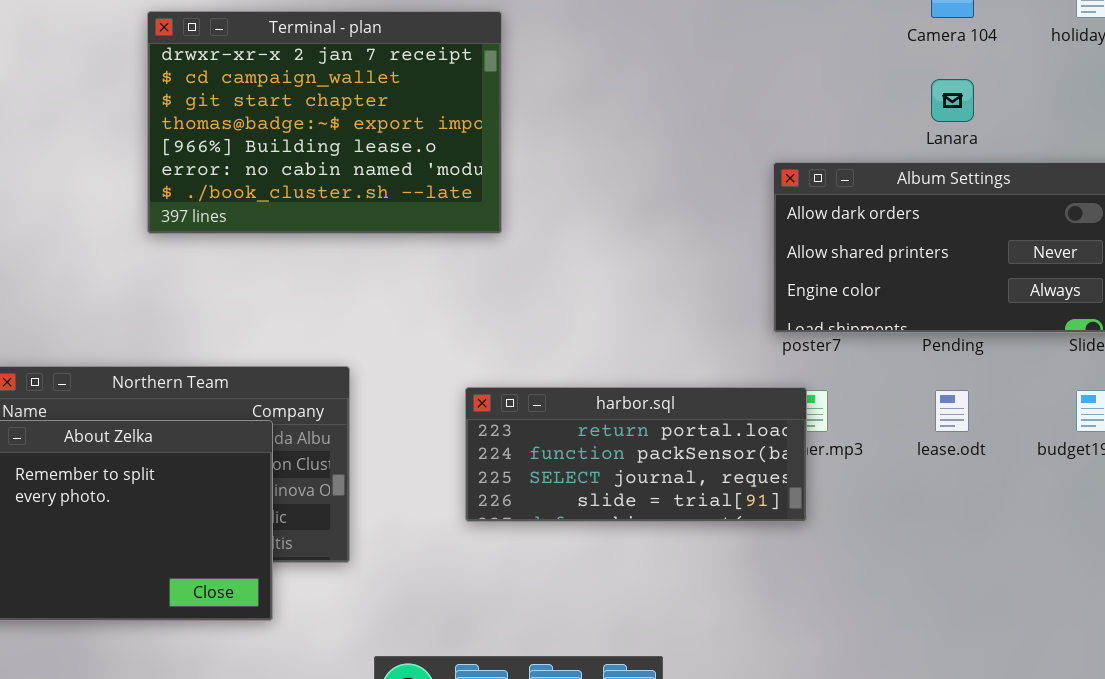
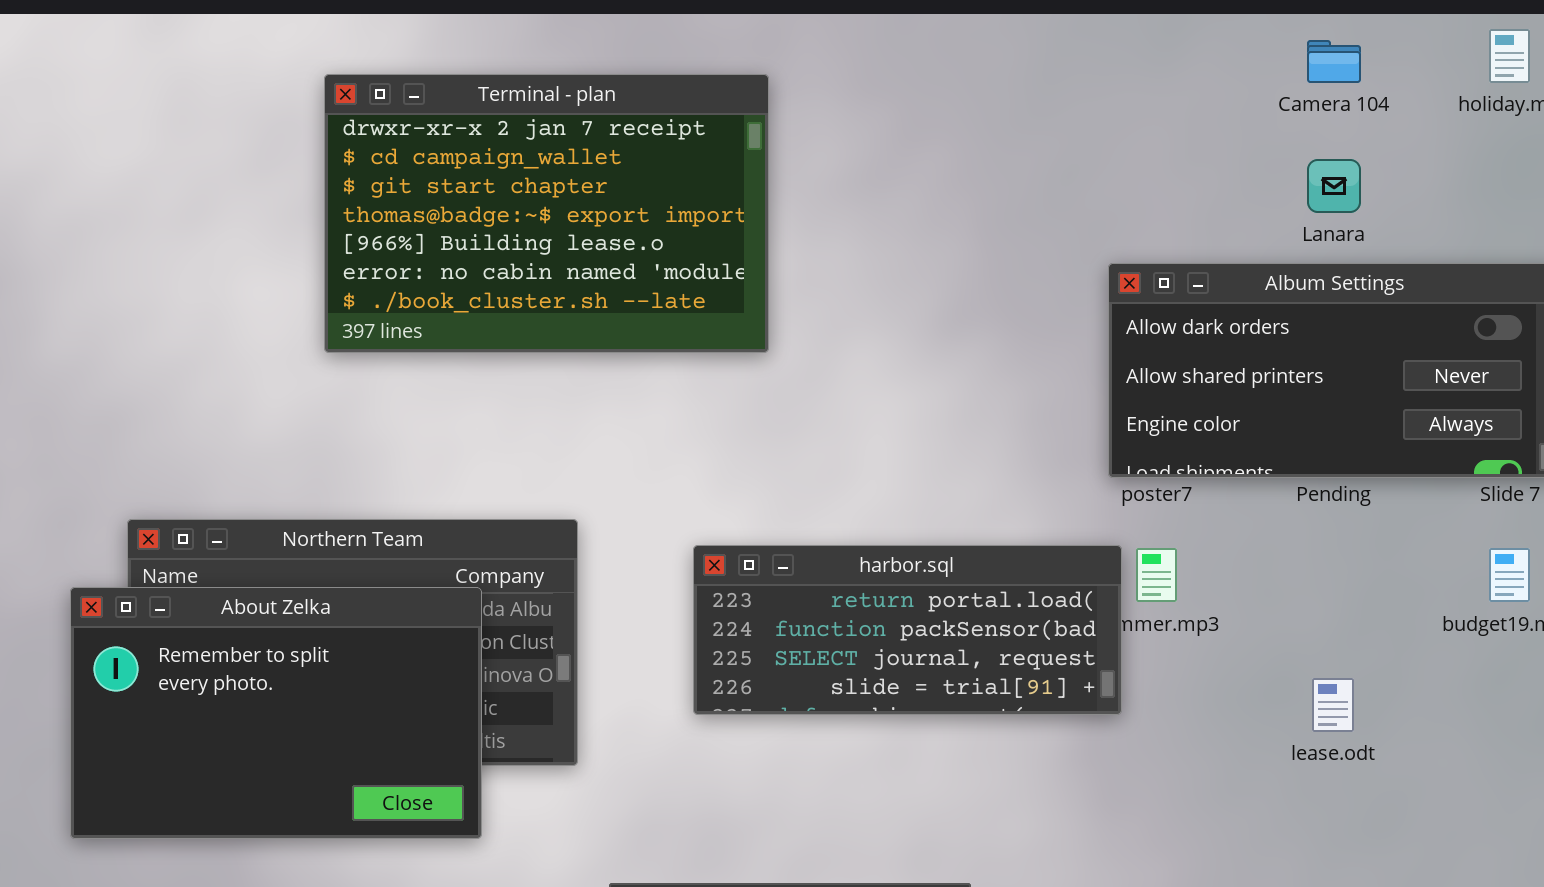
harbor.sql: [465,387,807,522] -> [693,545,1122,715], moved
lease.odt: [935,390,969,432] -> [1312,678,1354,732], moved

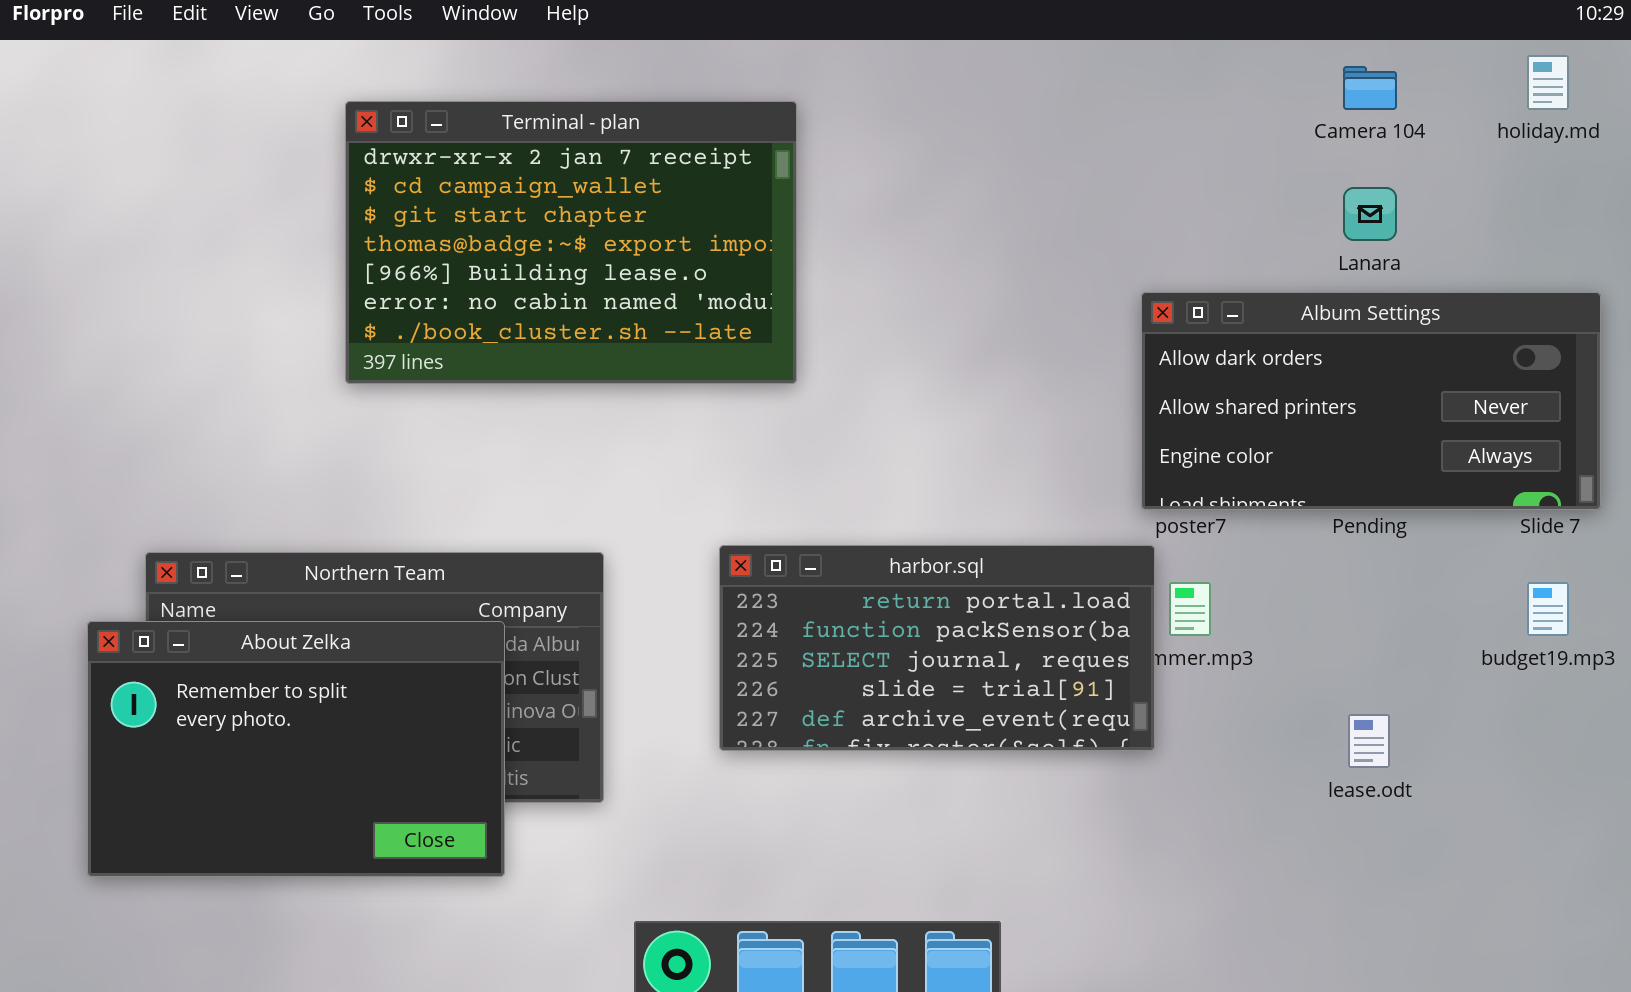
harbor.sql: [693,545,1122,715] -> [719,545,1155,751], resized

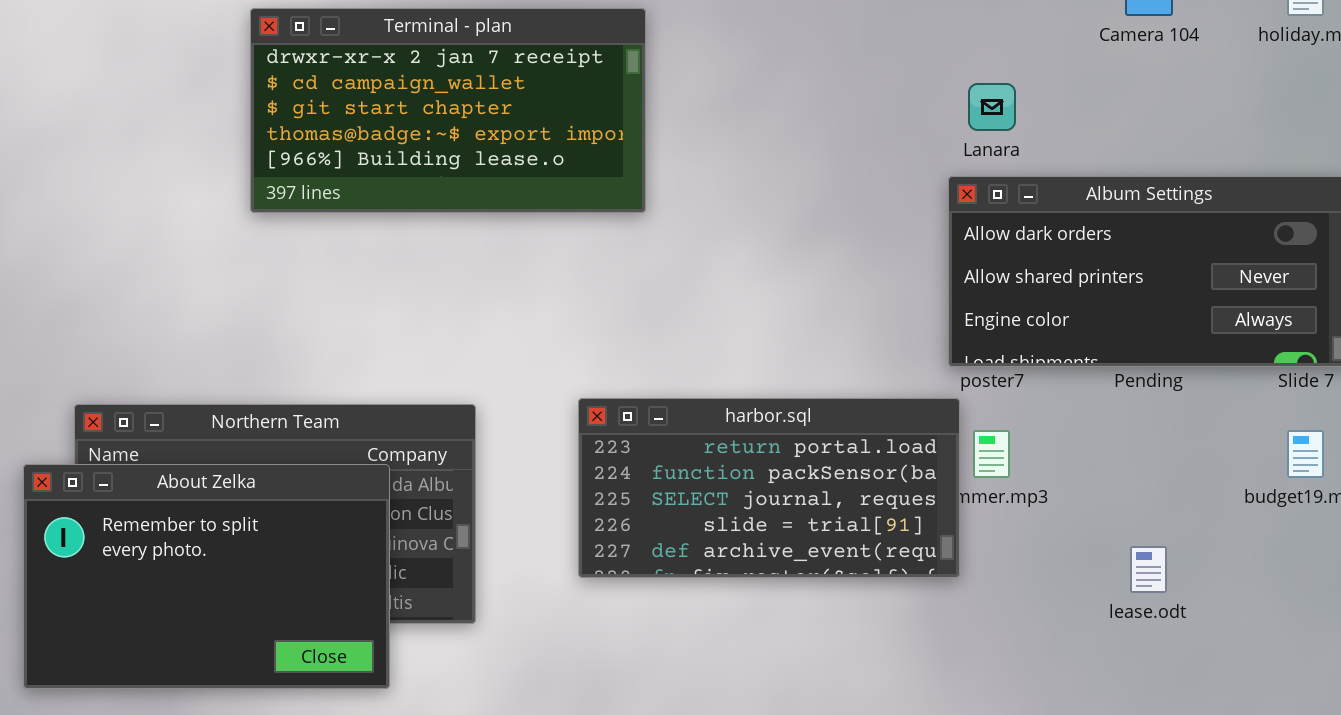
Terminal - plan: [345,101,797,384] -> [250,8,646,213], resized
Lanara: [1343,187,1397,241] -> [968,83,1016,131], moved

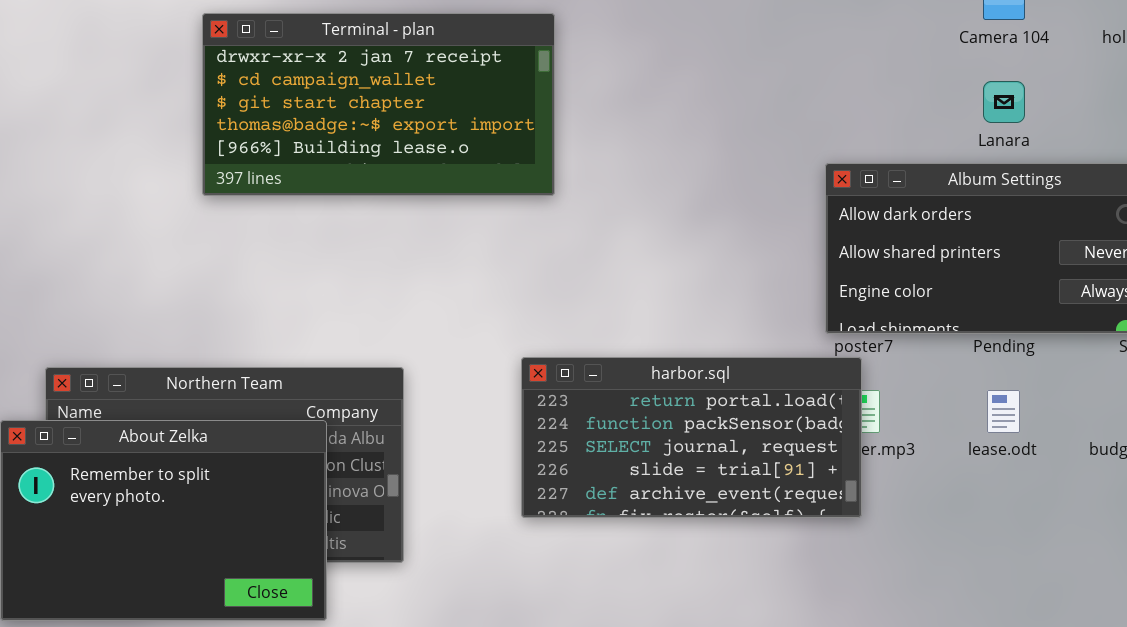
Lanara: [968,83,1016,131] -> [983,81,1025,123], moved
harbor.sql: [578,398,960,578] -> [521,357,862,518], moved
lease.odt: [1130,546,1167,593] -> [987,390,1020,433], moved

